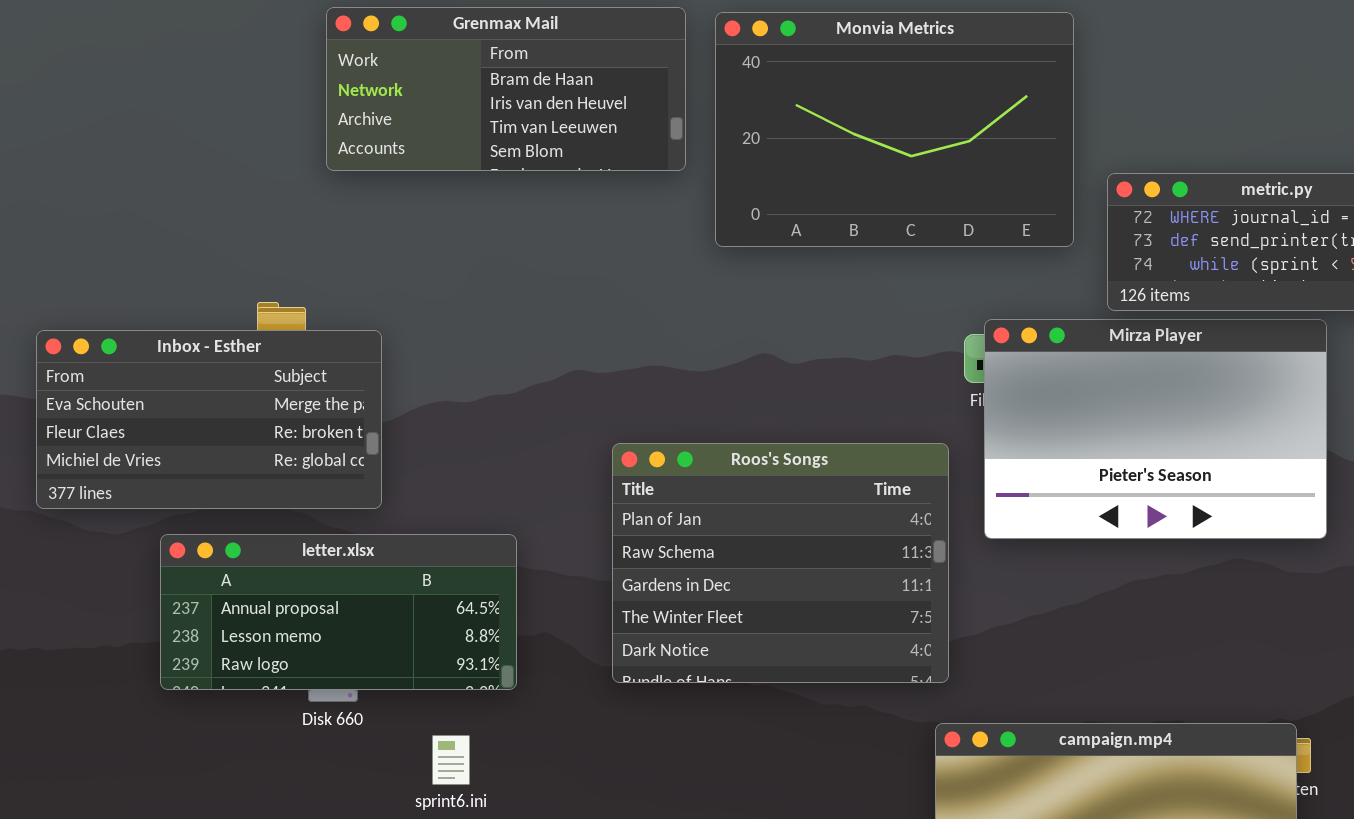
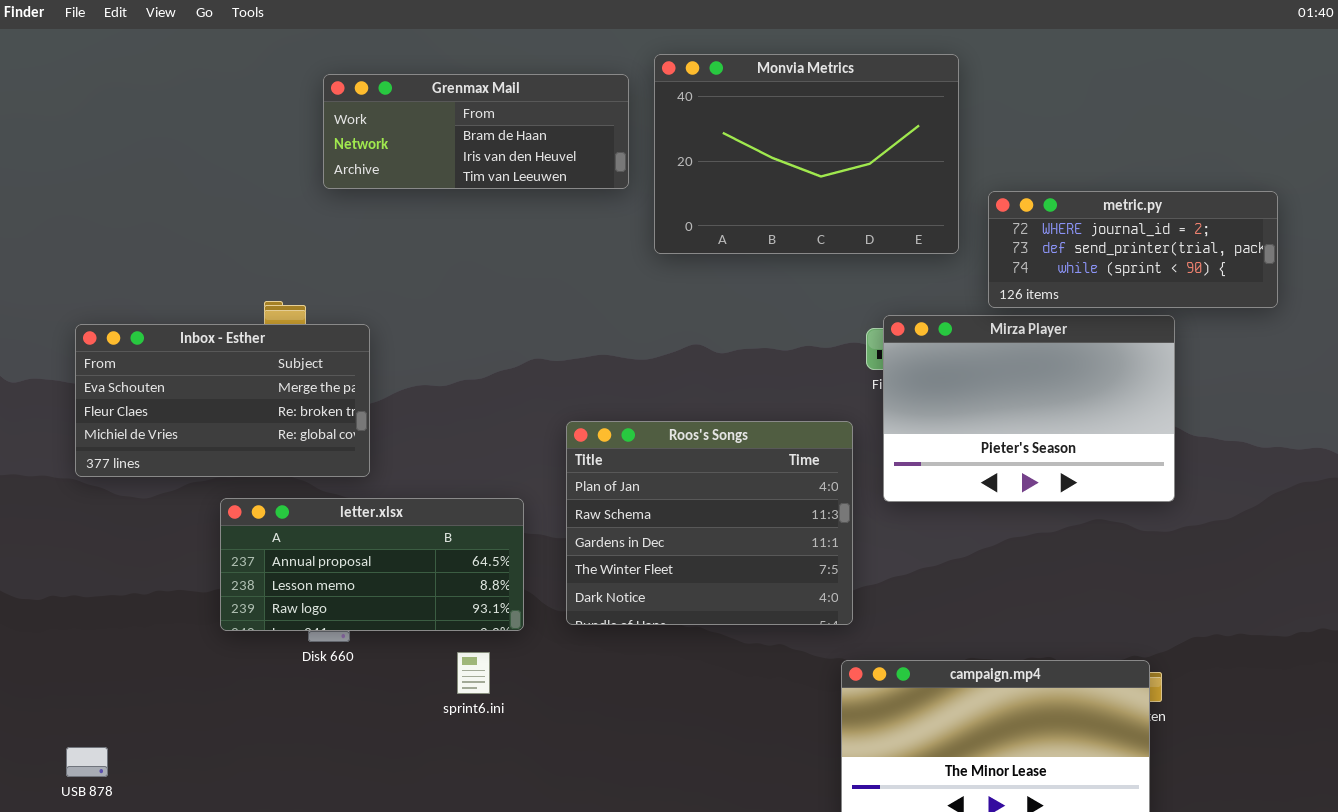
Grenmax Mail: [326,7,686,171] -> [323,74,629,189], resized
letter.xlsx: [160,534,517,690] -> [220,498,524,631], moved
sprint6.ini: [432,735,470,785] -> [457,652,490,694], moved

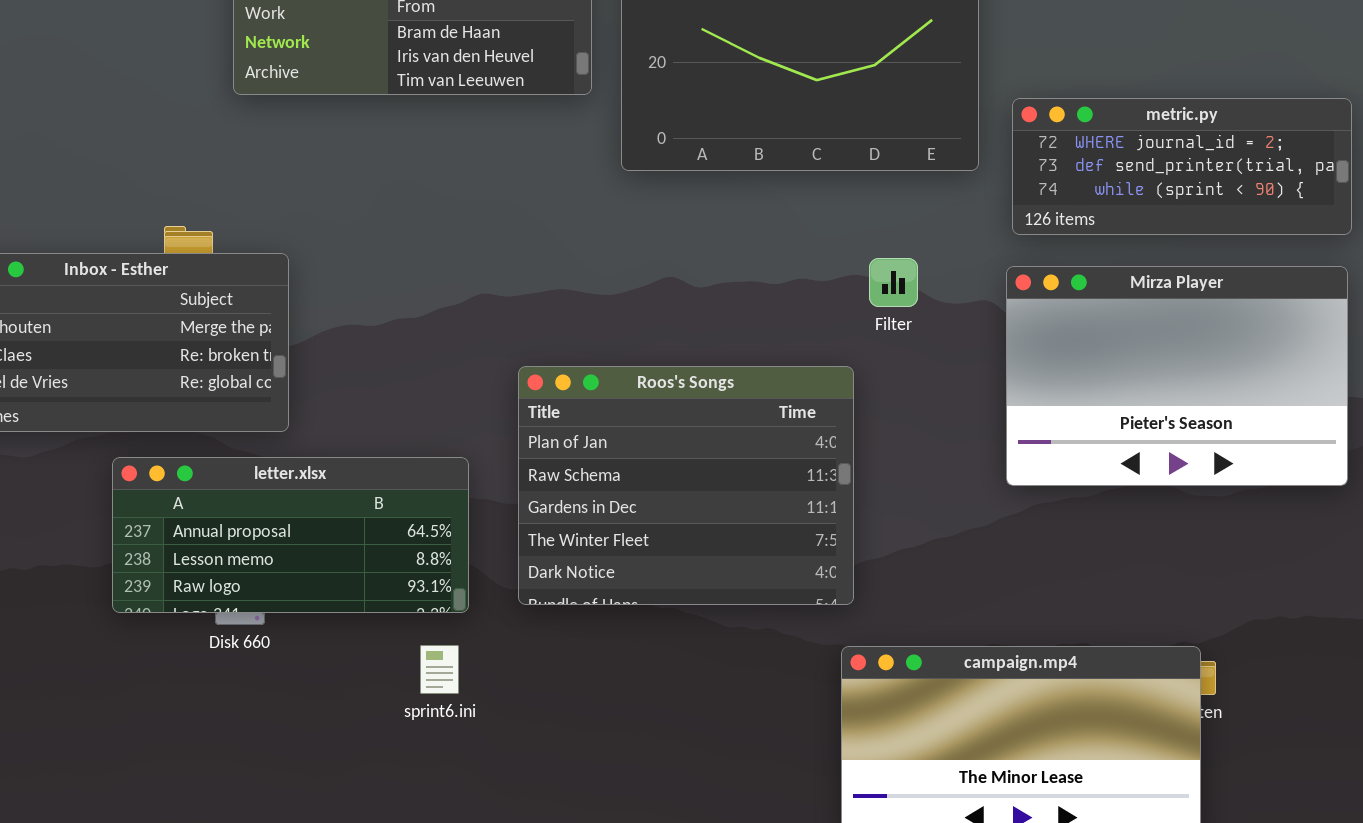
Mirza Player: [883,315,1175,502] -> [1006,266,1348,486], moved
sprint6.ini: [457,652,490,694] -> [420,645,459,694], moved

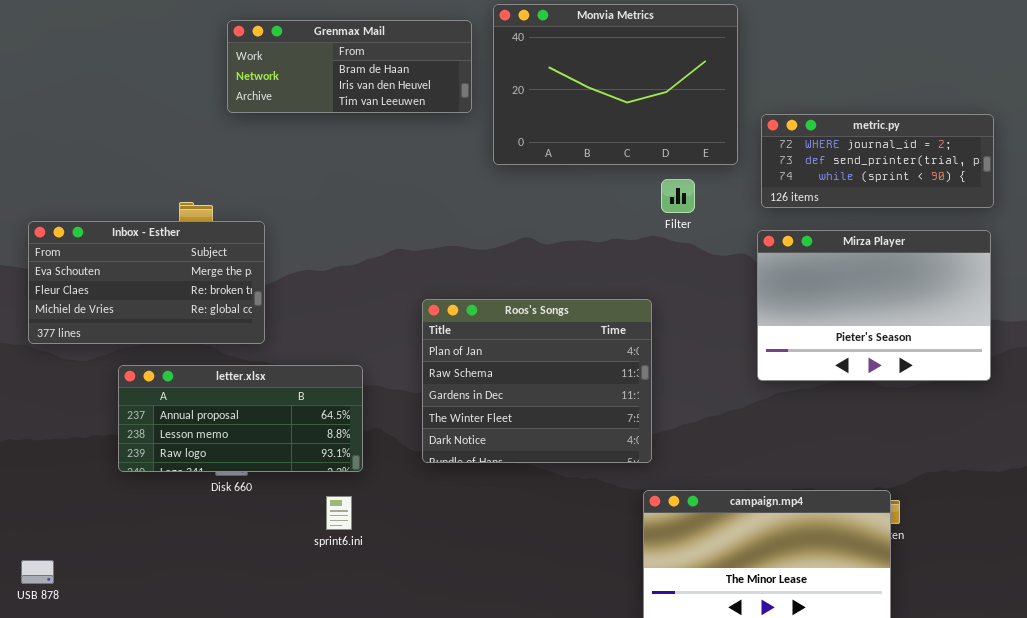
Filter: [869,258,918,307] -> [661,179,695,213], moved
letter.xlsx: [112,457,469,613] -> [118,365,363,472], moved
sprint6.ini: [420,645,459,694] -> [326,496,352,530], moved

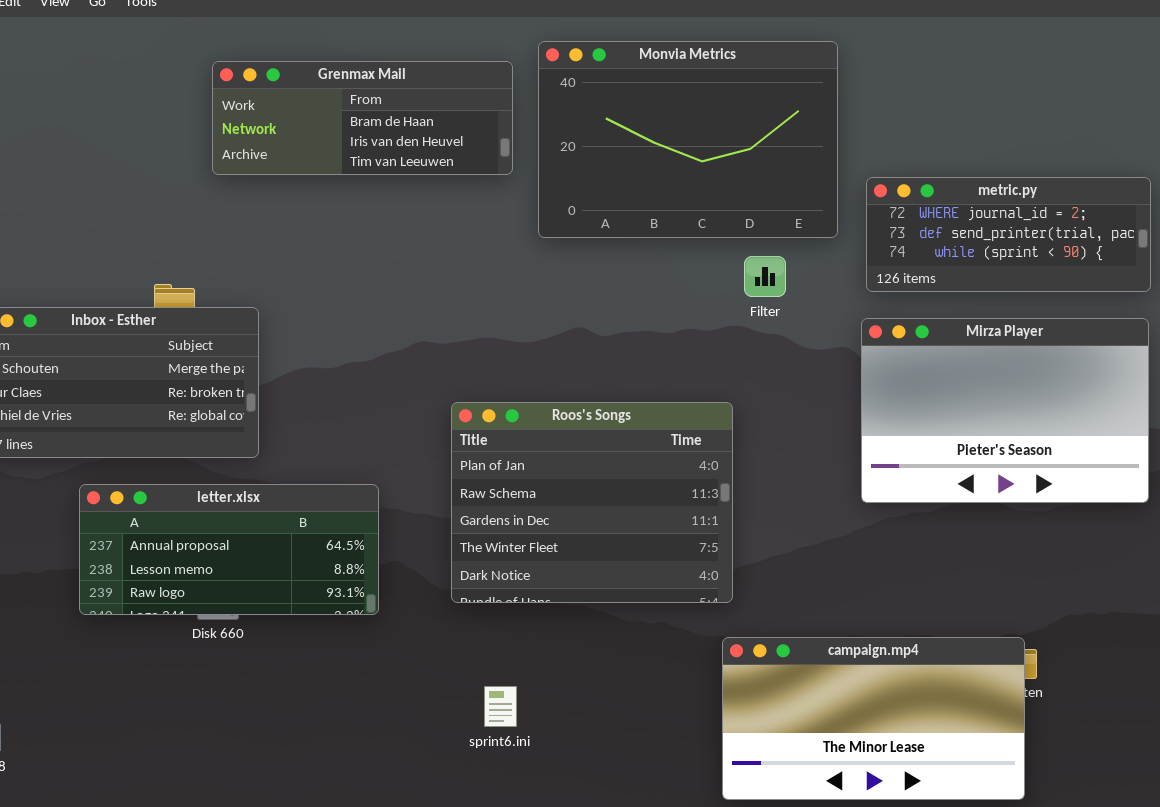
sprint6.ini: [326,496,352,530] -> [484,686,517,727], moved

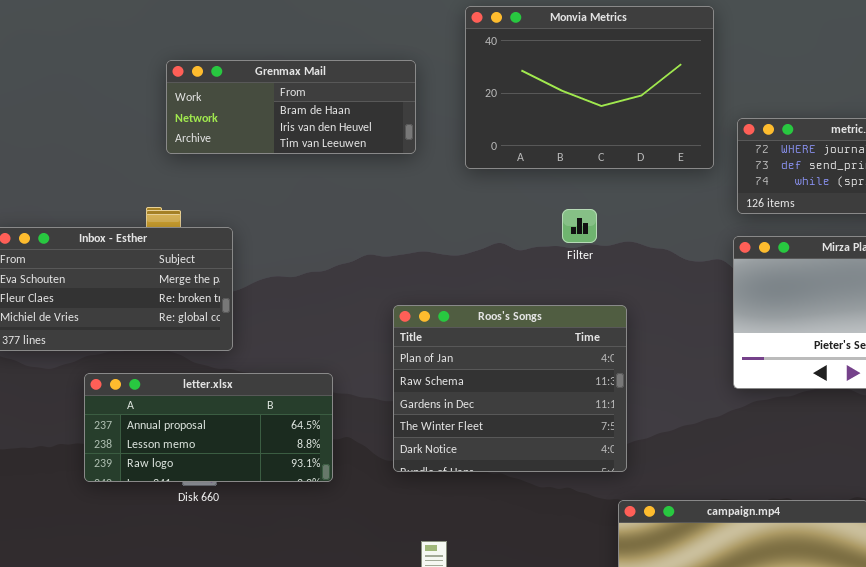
Grenmax Mail: [212,61,513,175] -> [166,60,416,154], moved
Filter: [744,256,786,297] -> [562,209,597,243], moved

